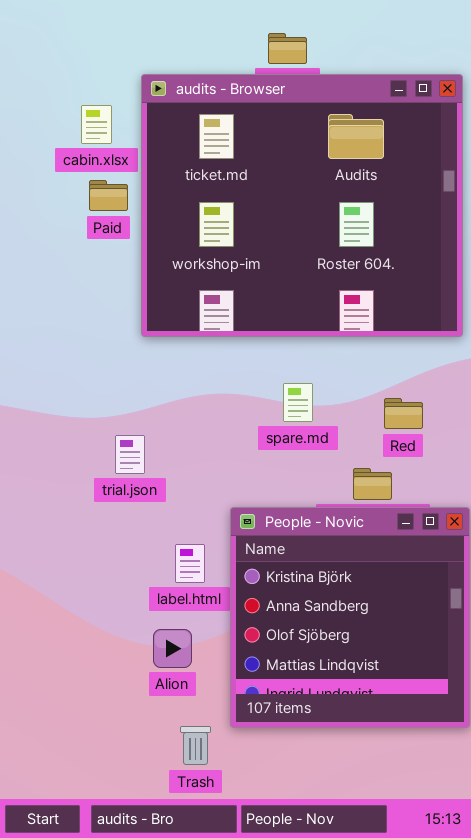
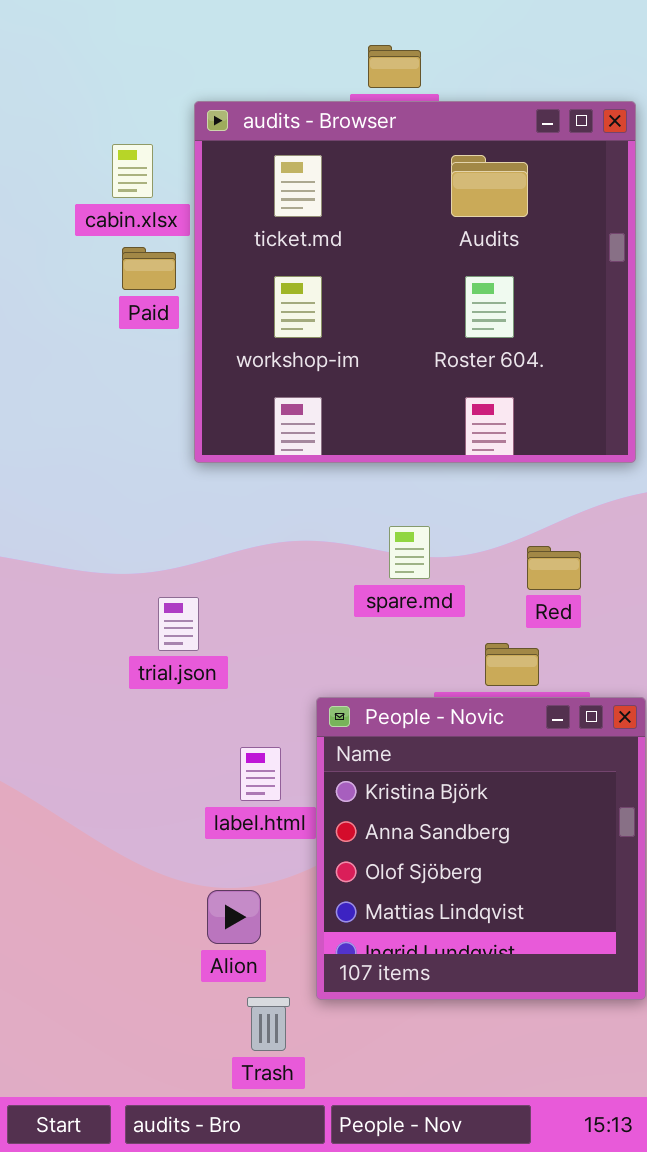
Alion: [153,629,192,668] -> [207,890,261,944], moved

